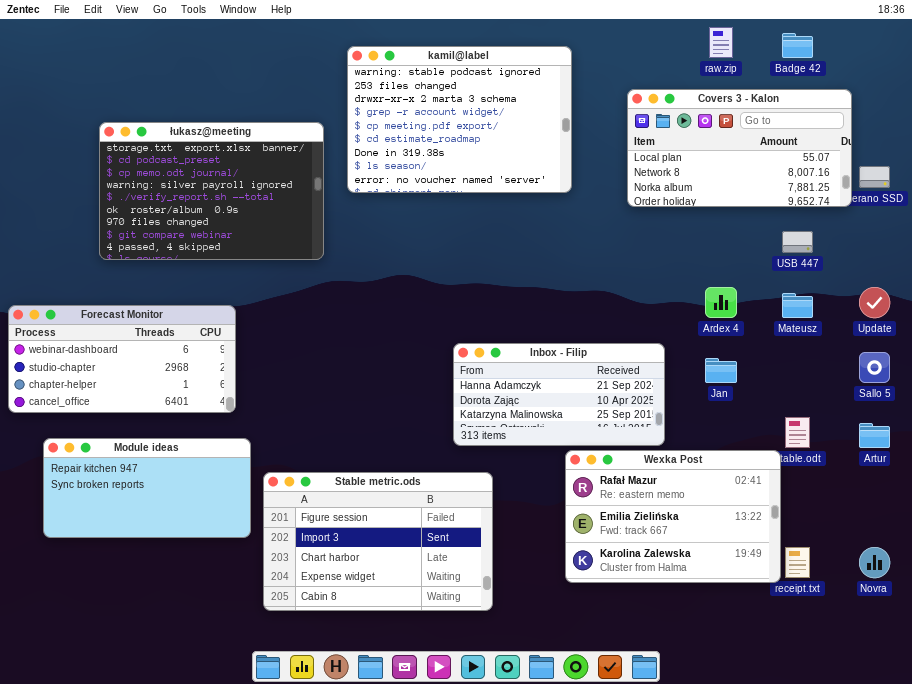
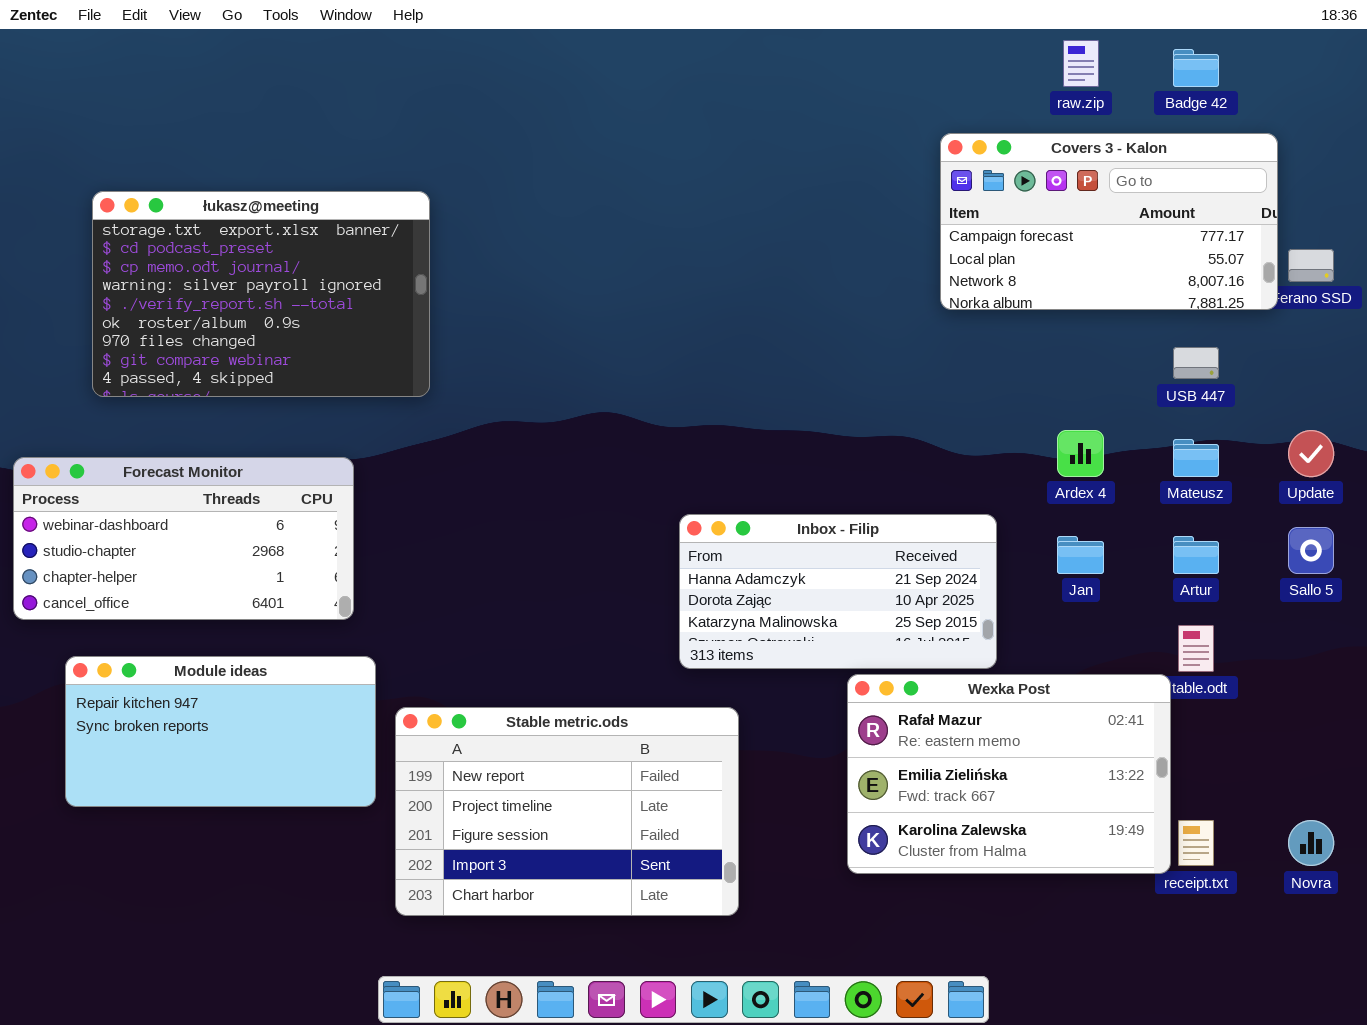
kamil@label: [347,46,572,193] -> none, closed
Covers 3 - Kalon: [627,89,852,207] -> [940,133,1278,310], scrolled up 1 row
łukasz@meeting: [99,122,324,260] -> [92,191,430,397], moved
Artur: [859,423,890,448] -> [1173,536,1219,574], moved
Stable metric.ods: [263,472,493,611] -> [395,707,739,916], scrolled up 2 rows

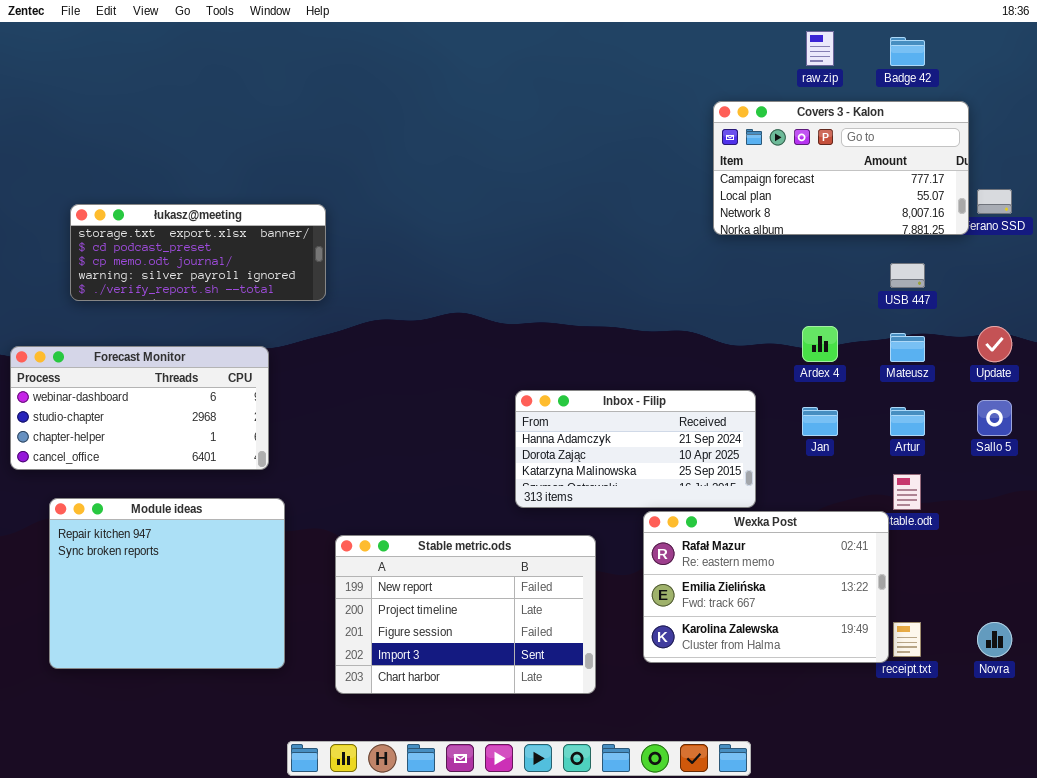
łukasz@meeting: [92,191,430,397] -> [70,204,326,301], resized
Module ideas: [65,656,376,807] -> [49,498,285,669], resized
Stable metric.ods: [395,707,739,916] -> [335,535,596,694], moved

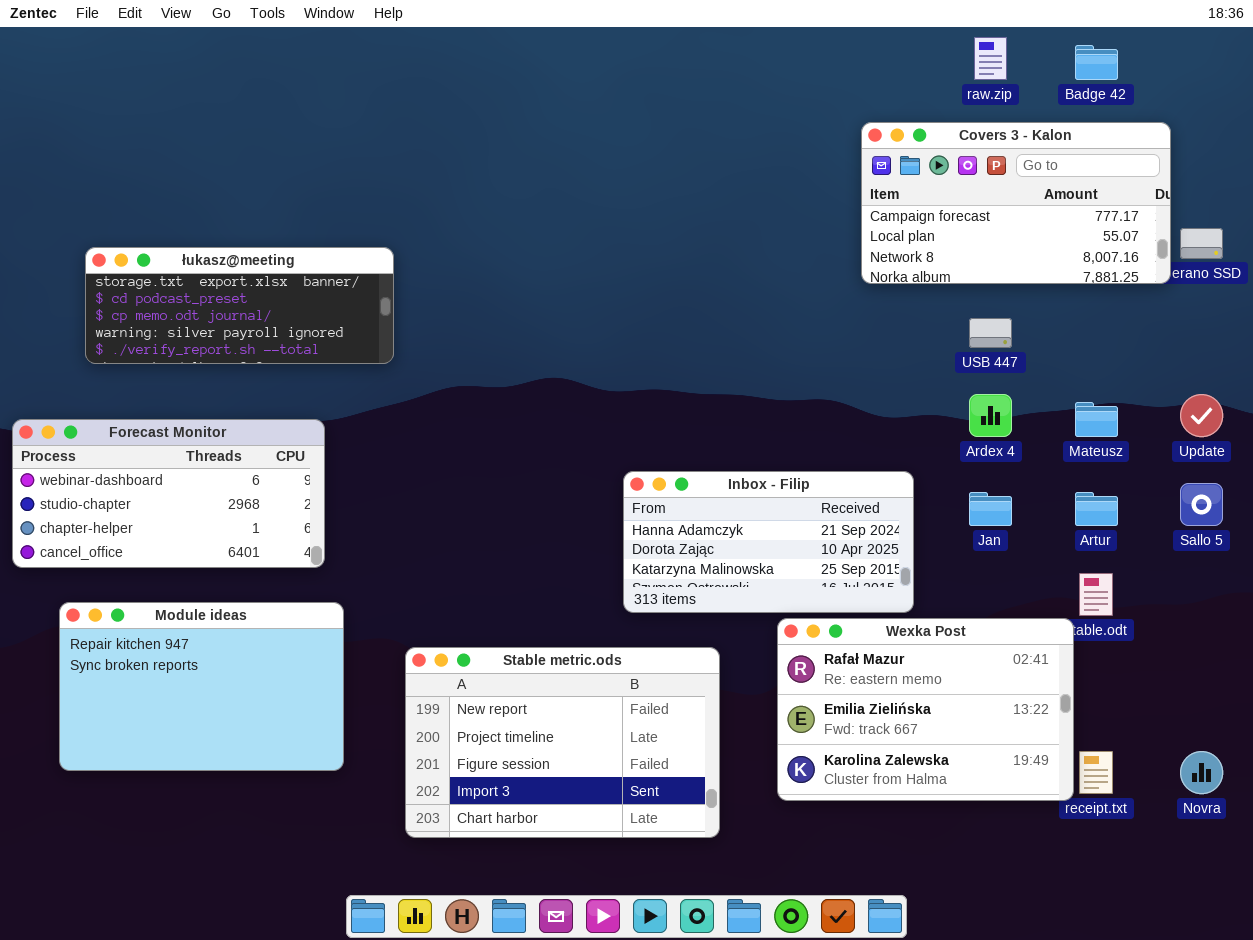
USB 447: [890,263,925,288] -> [969,318,1012,348], moved
Module ideas: [49,498,285,669] -> [59,602,344,771], resized

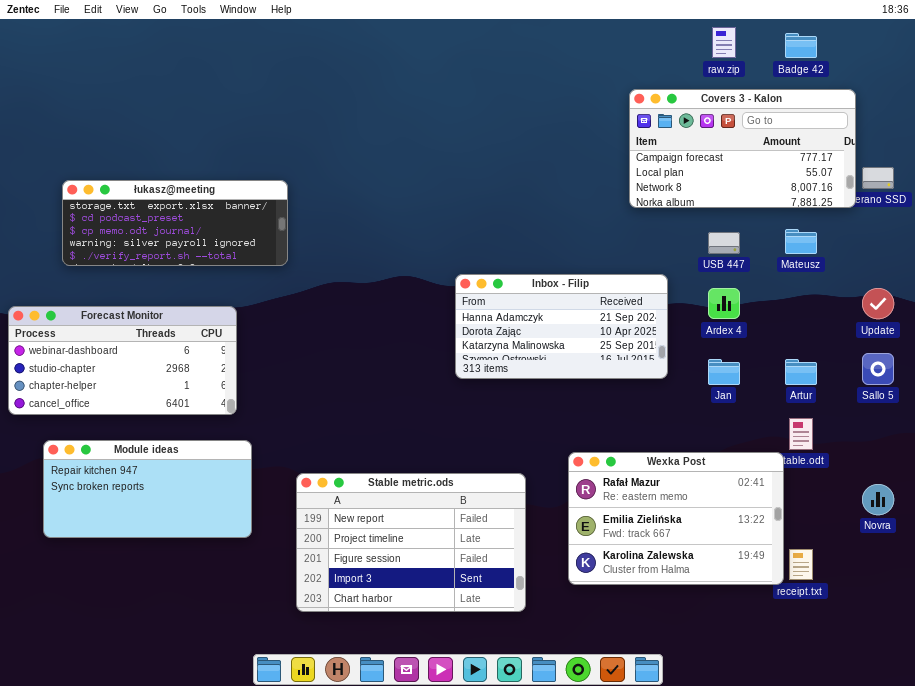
Mateusz: [1075,402,1118,437] -> [785,229,817,254], moved
Inbox - Filip: [623,471,914,613] -> [455,274,668,379], moved
Module ideas: [59,602,344,771] -> [43,440,252,538], resized
Novra: [1180,751,1223,794] -> [862,484,894,515], moved

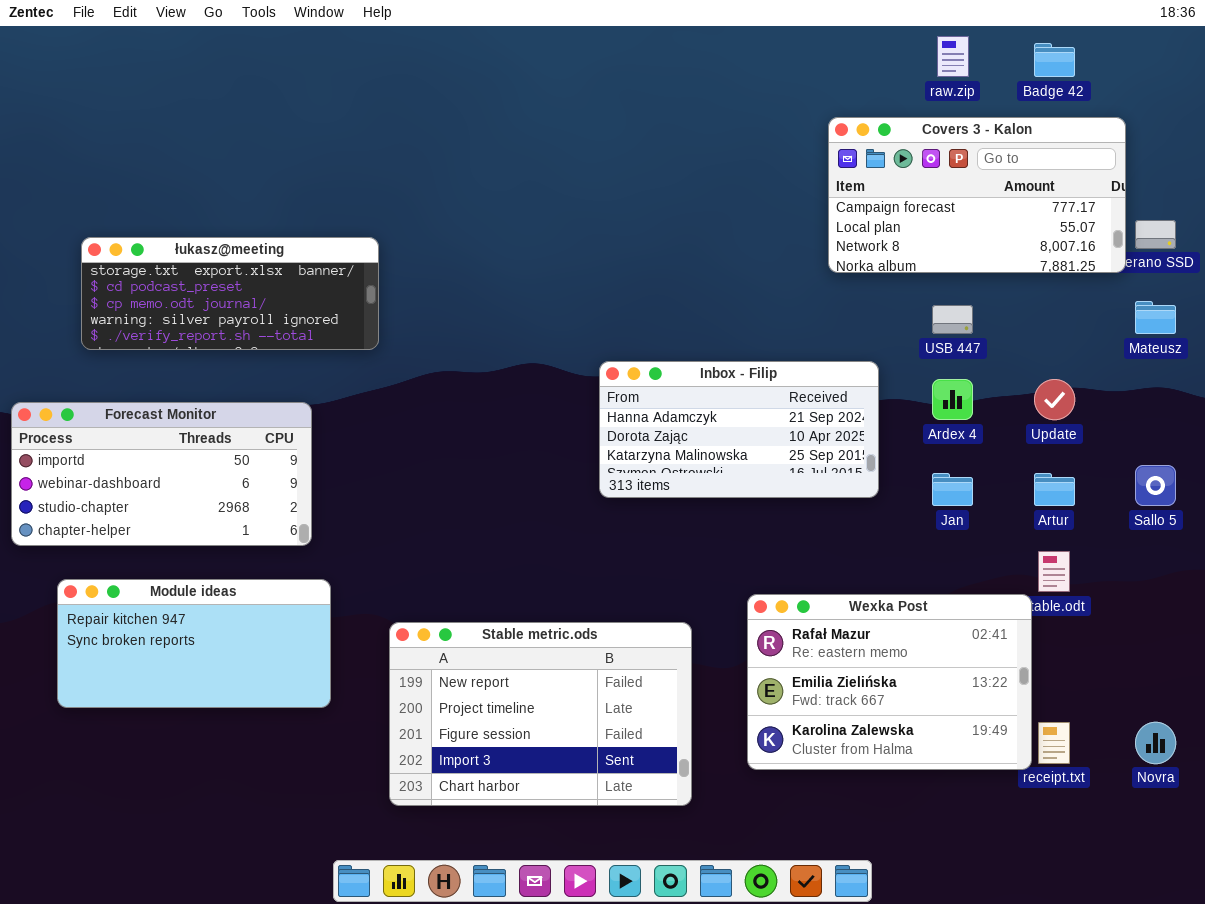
Mateusz: [785,229,817,254] -> [1135,301,1176,334], moved
Update: [862,288,894,319] -> [1034,379,1075,420], moved
Forecast Monitor: [8,306,237,415] -> [11,402,312,546], scrolled up 1 row
Novra: [862,484,894,515] -> [1135,722,1176,764], moved

